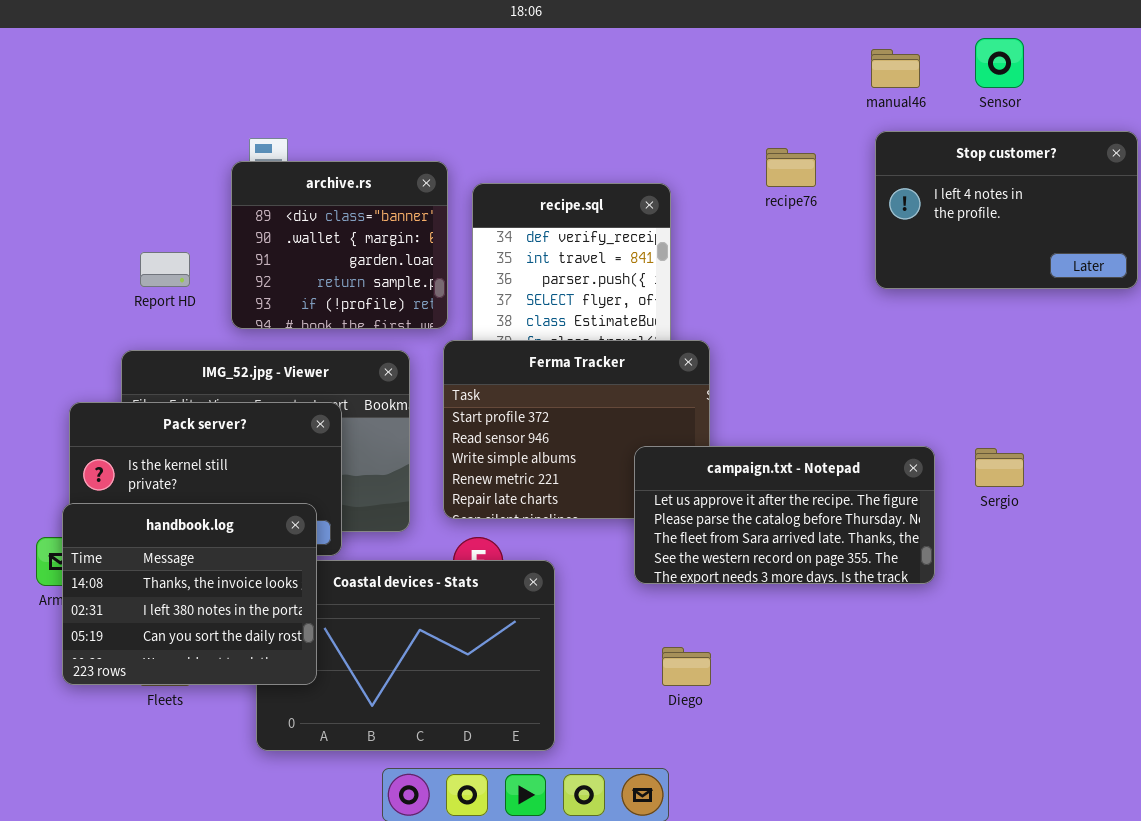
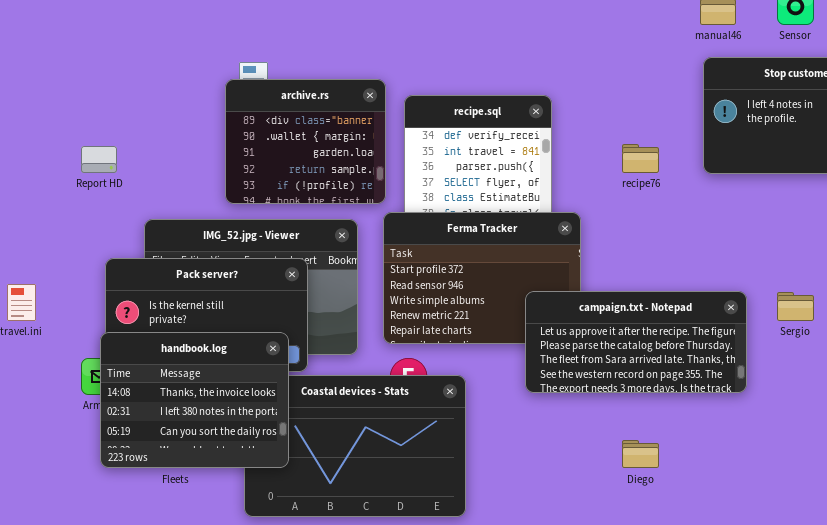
recipe76: [766,148,816,187] -> [622,144,659,173], moved
Report HD: [140,252,190,287] -> [81,146,117,173], moved
Diego: [662,647,711,686] -> [622,440,659,468], moved

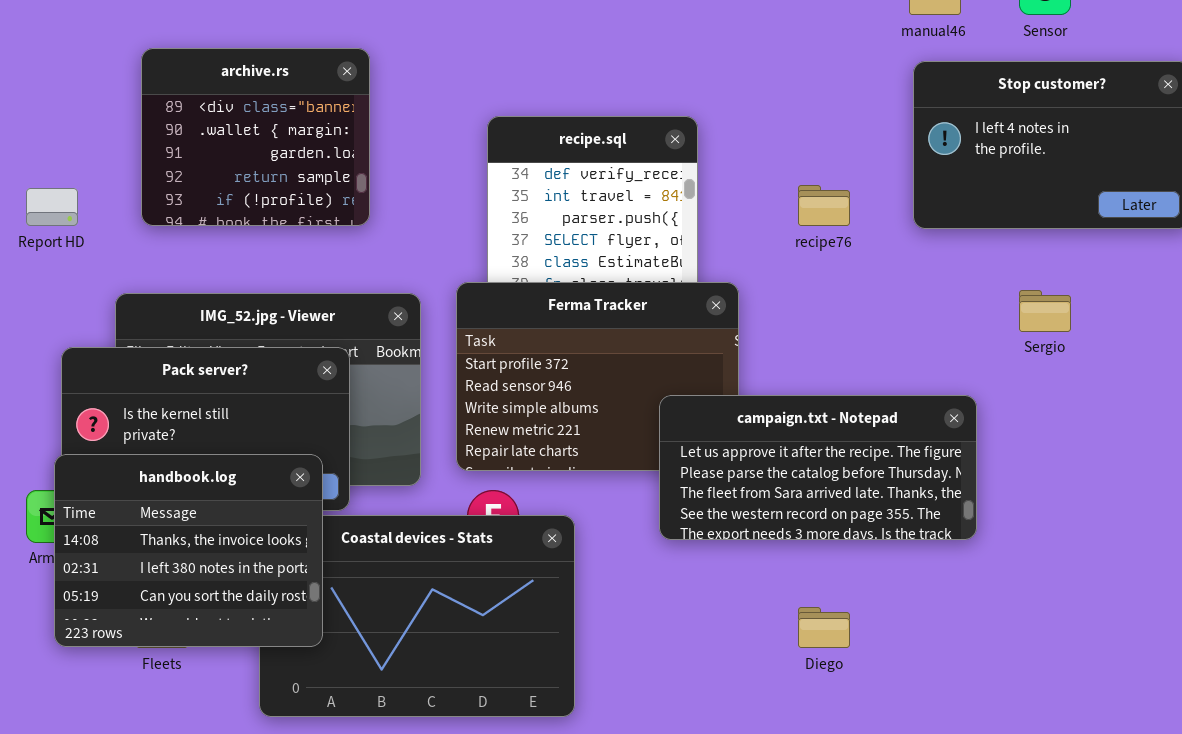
archive.rs: [225,79,386,204] -> [141,48,370,226], moved
Sergio: [777,292,814,321] -> [1019,290,1071,332], moved

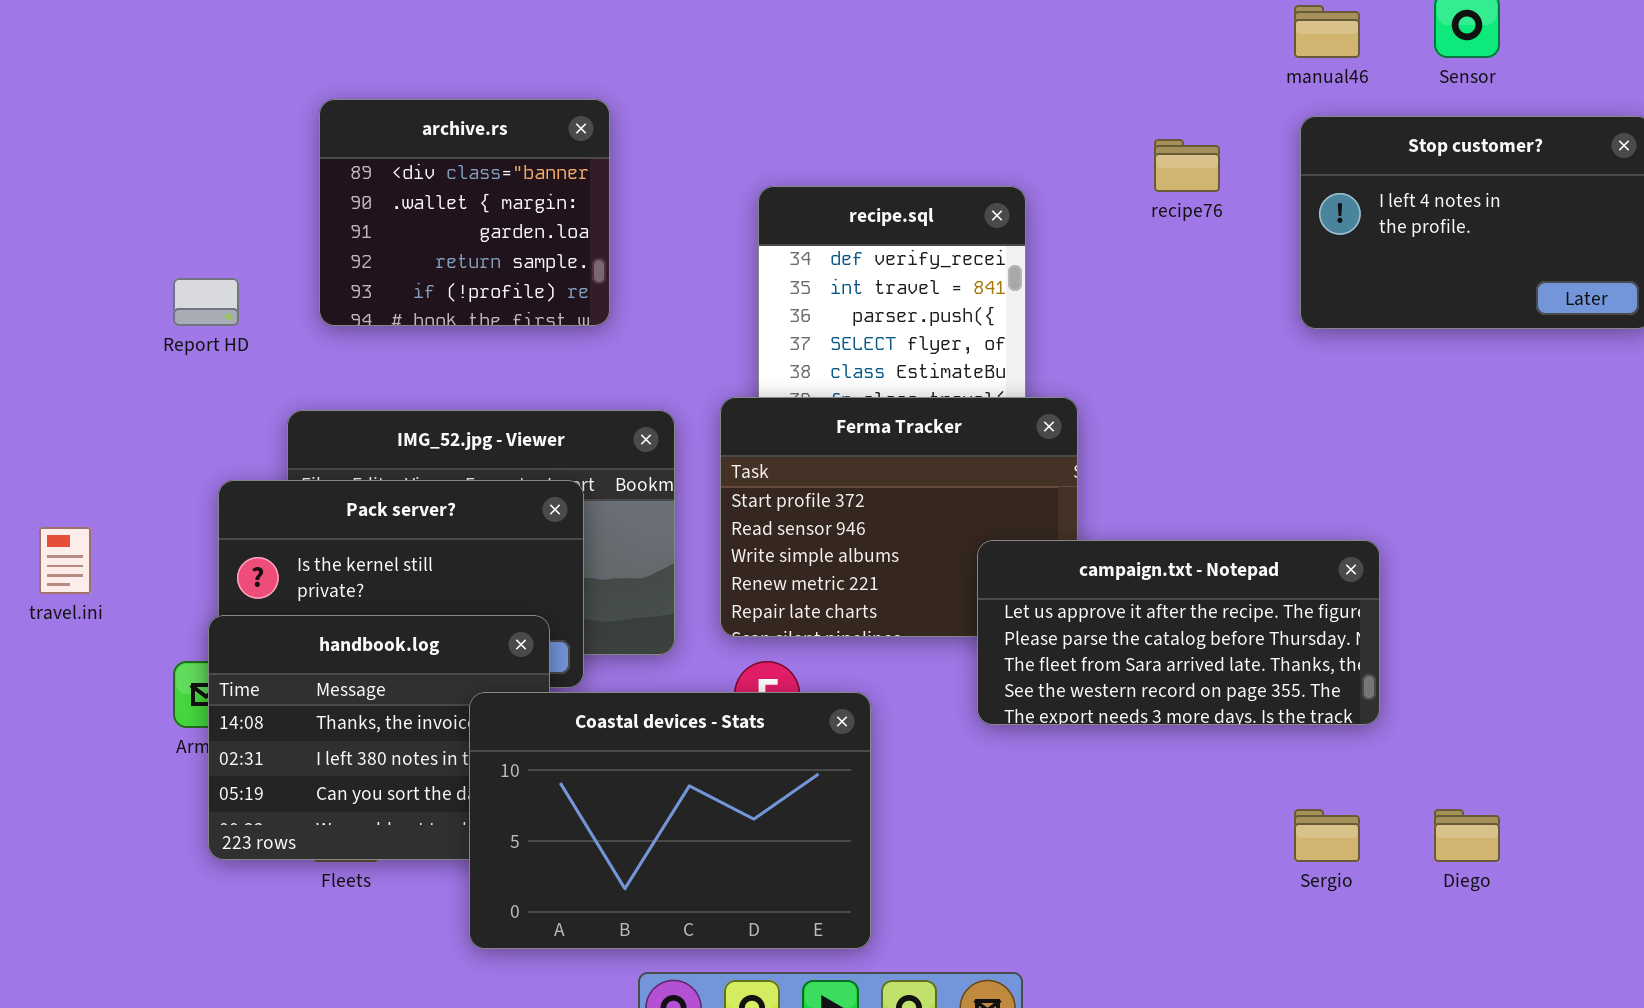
recipe76: [798,185,850,226] -> [1154,139,1220,192], moved
Sergio: [1019,290,1071,332] -> [1294,809,1360,862], moved
Coastal devices - Stats: [259,515,575,717] -> [469,692,871,949], raised
Diego: [798,607,850,648] -> [1434,809,1500,862], moved

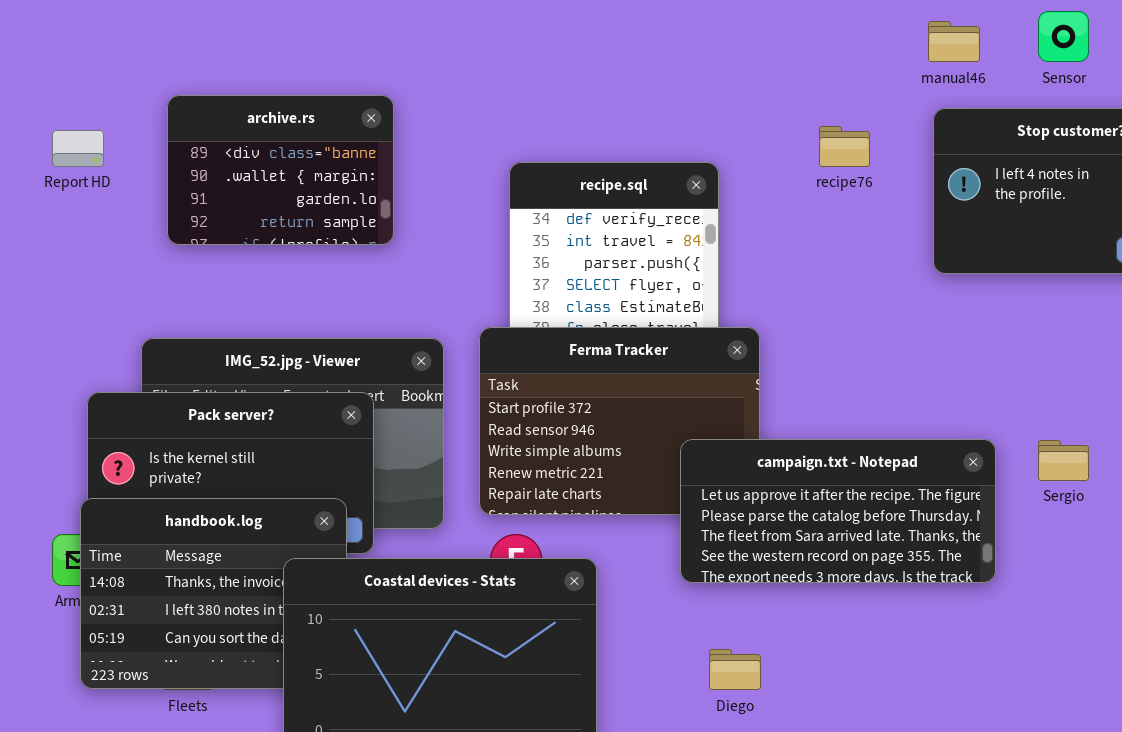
archive.rs: [319,99,610,326] -> [167,95,394,245], resized
Report HD: [173,278,239,326] -> [52,130,104,167], moved
Sergio: [1294,809,1360,862] -> [1038,440,1089,481], moved
Diego: [1434,809,1500,862] -> [709,649,761,690], moved

